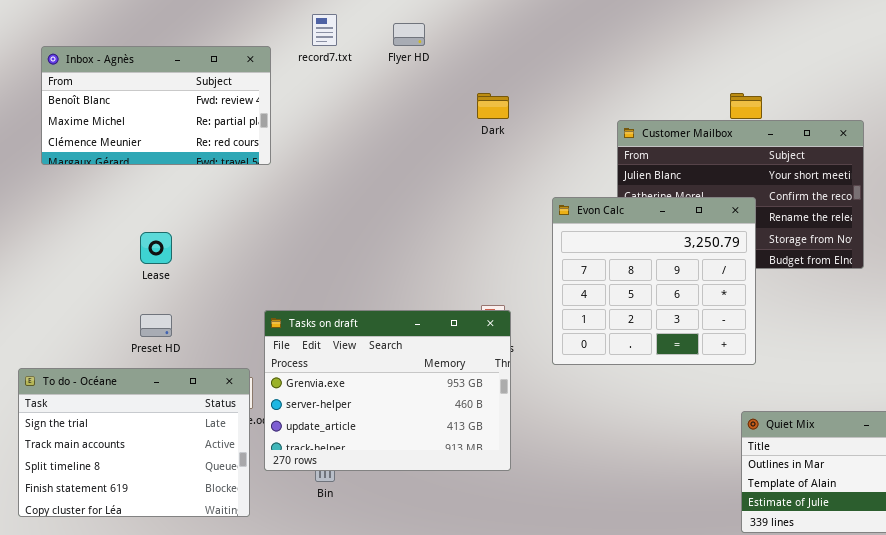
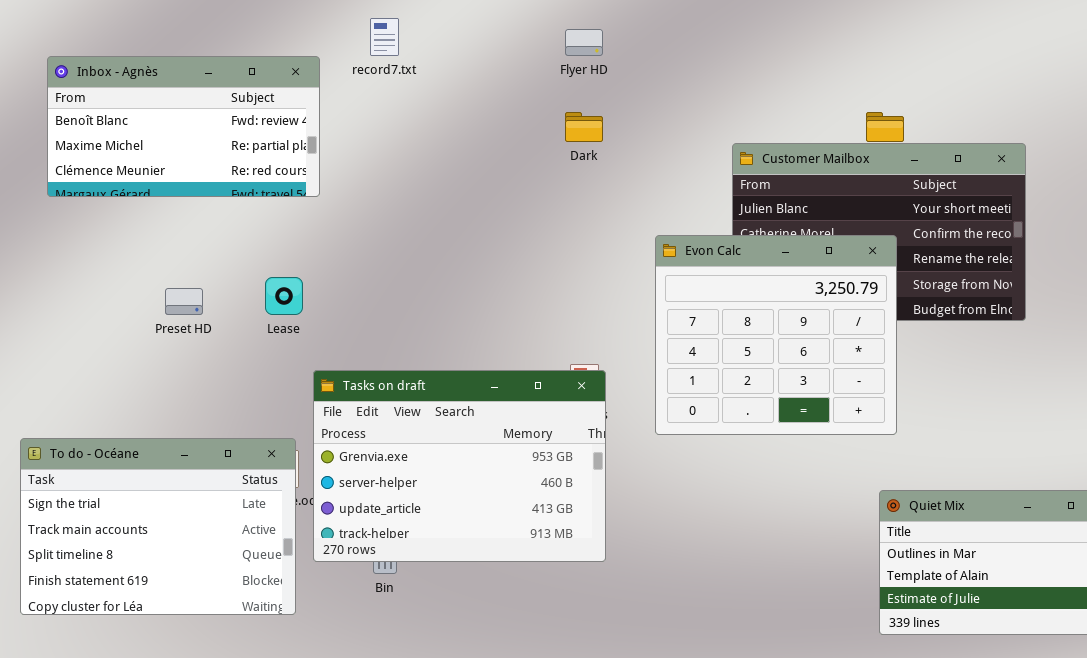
Flyer HD: [393,23,425,46] -> [565,29,603,56], moved
Lease: [140,232,172,264] -> [265,277,303,315], moved
Preset HD: [140,314,172,337] -> [165,288,203,315], moved

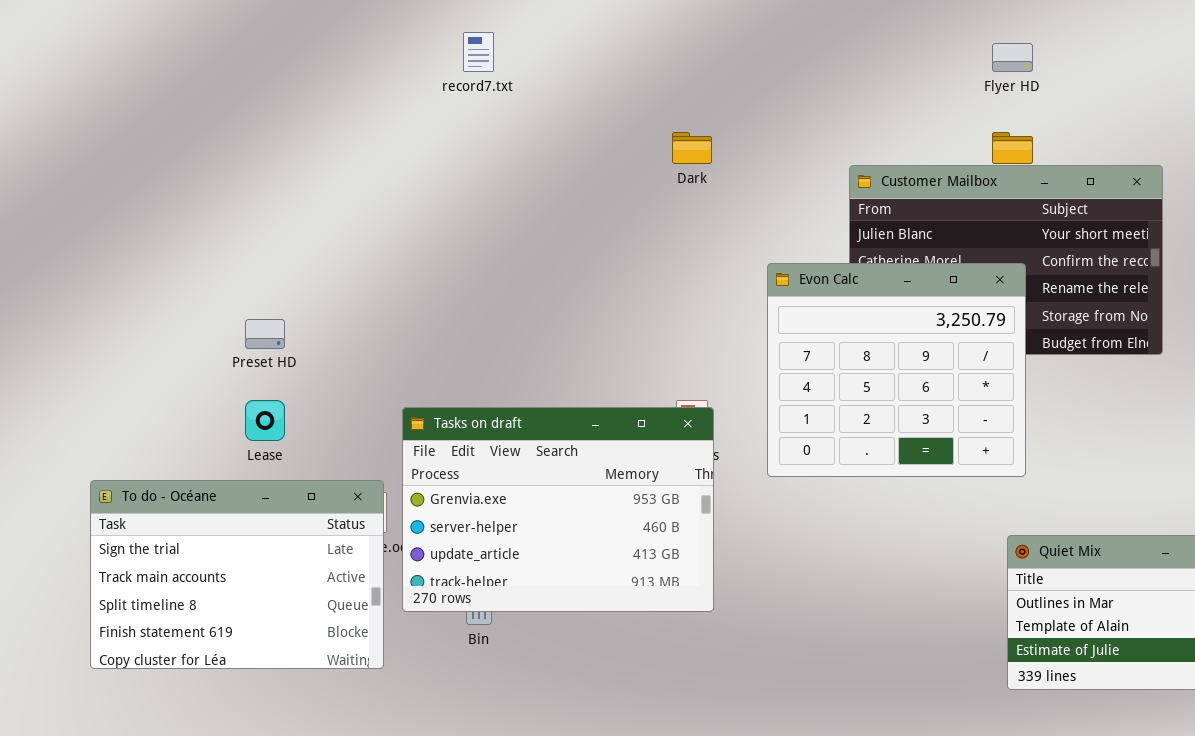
Flyer HD: [565,29,603,56] -> [992,43,1033,72], moved
Inbox - Agnès: [47,56,320,197] -> none, closed
Lease: [265,277,303,315] -> [245,400,285,441], moved

